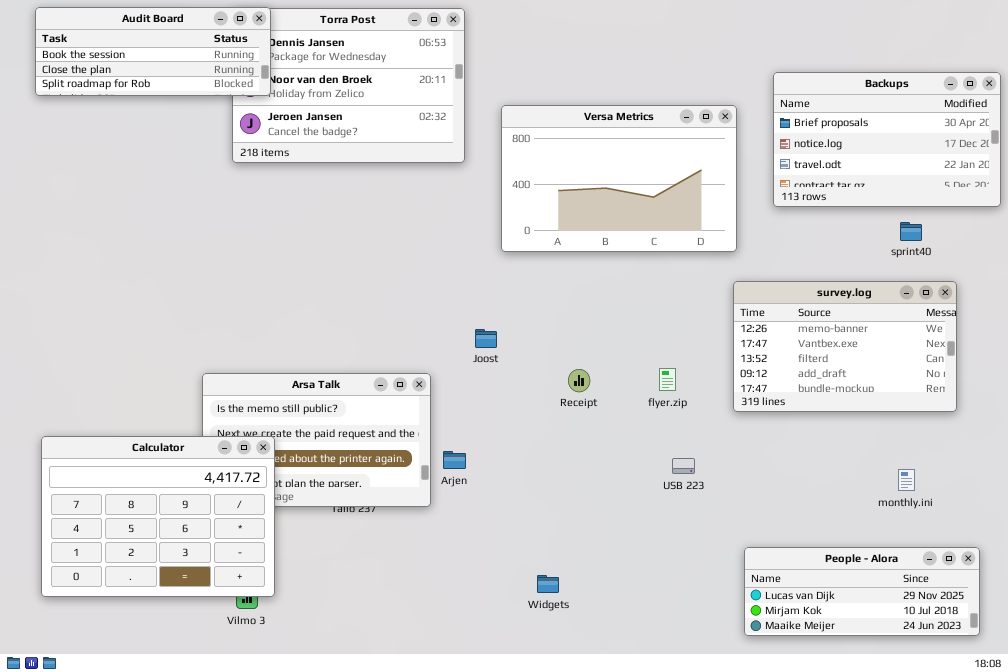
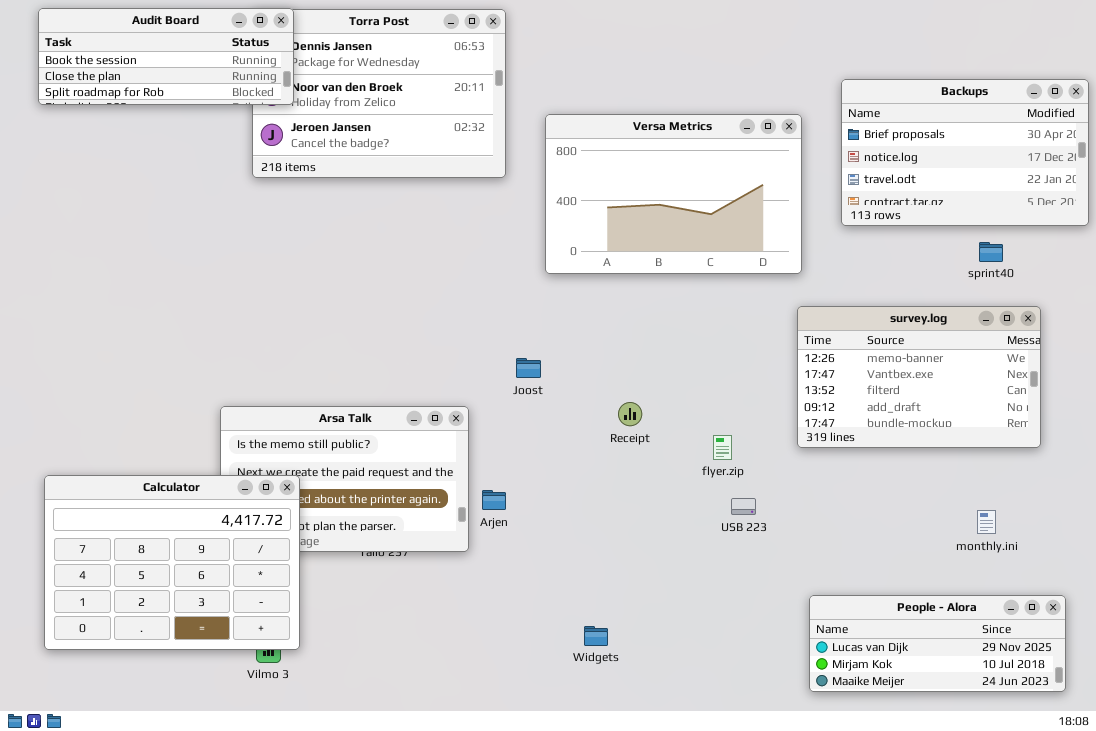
flyer.zip: [659,368,676,391] -> [713,435,732,460], moved

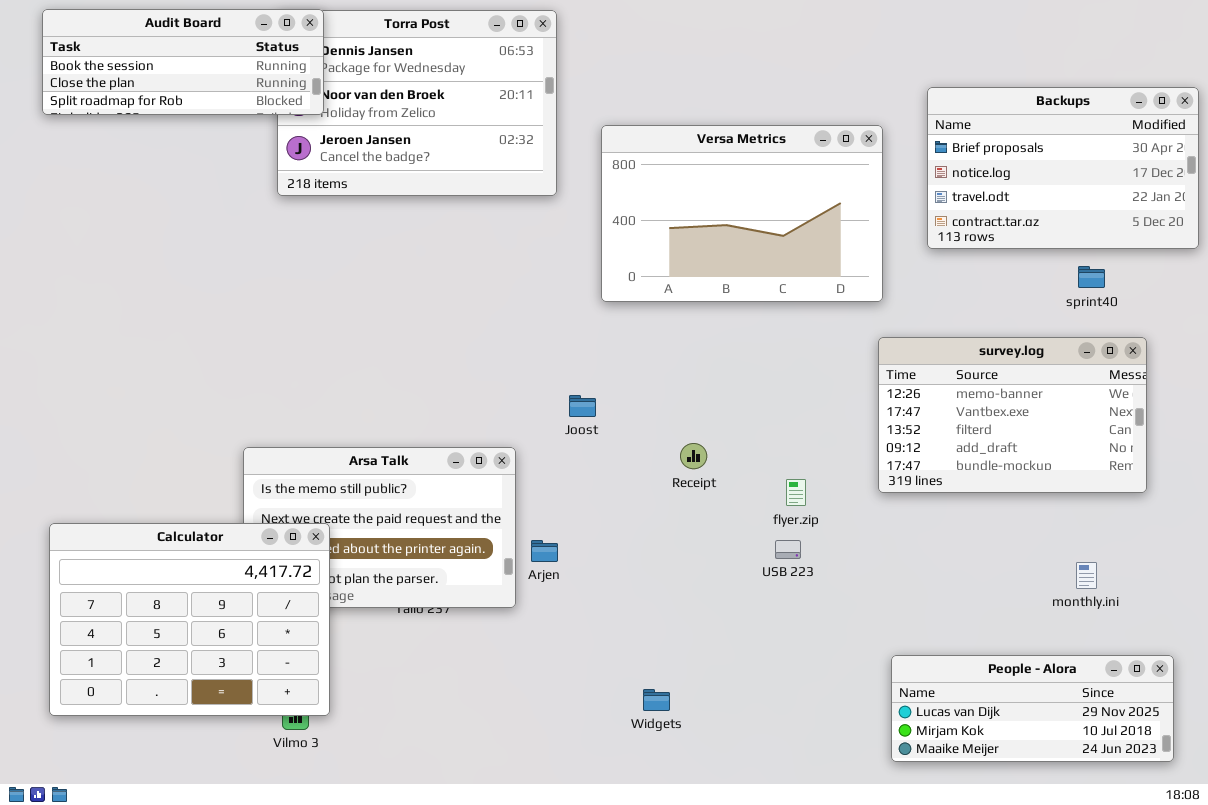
USB 223: [731,498,756,515] -> [775,540,801,559], moved

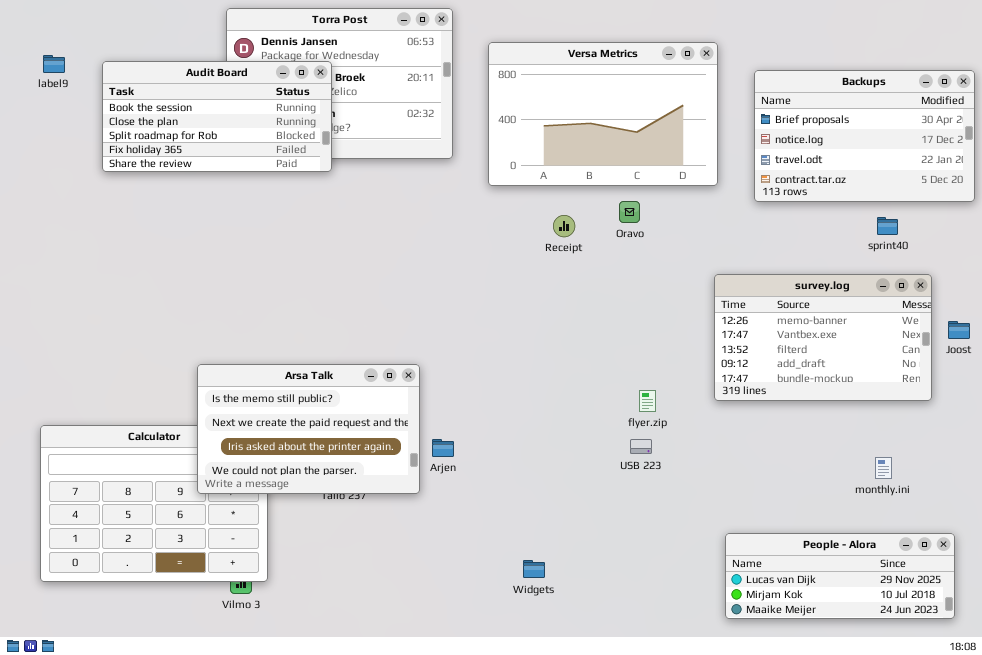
Audit Board: [42,9,324,115] -> [102,61,332,172], moved, resized
Versa Metrics: [601,125,883,302] -> [488,42,718,186], moved
Joost: [569,395,596,417] -> [948,321,970,339], moved
Receipt: [680,443,707,469] -> [553,215,575,237], moved
Arsa Talk: [243,447,516,608] -> [197,364,420,494], raised

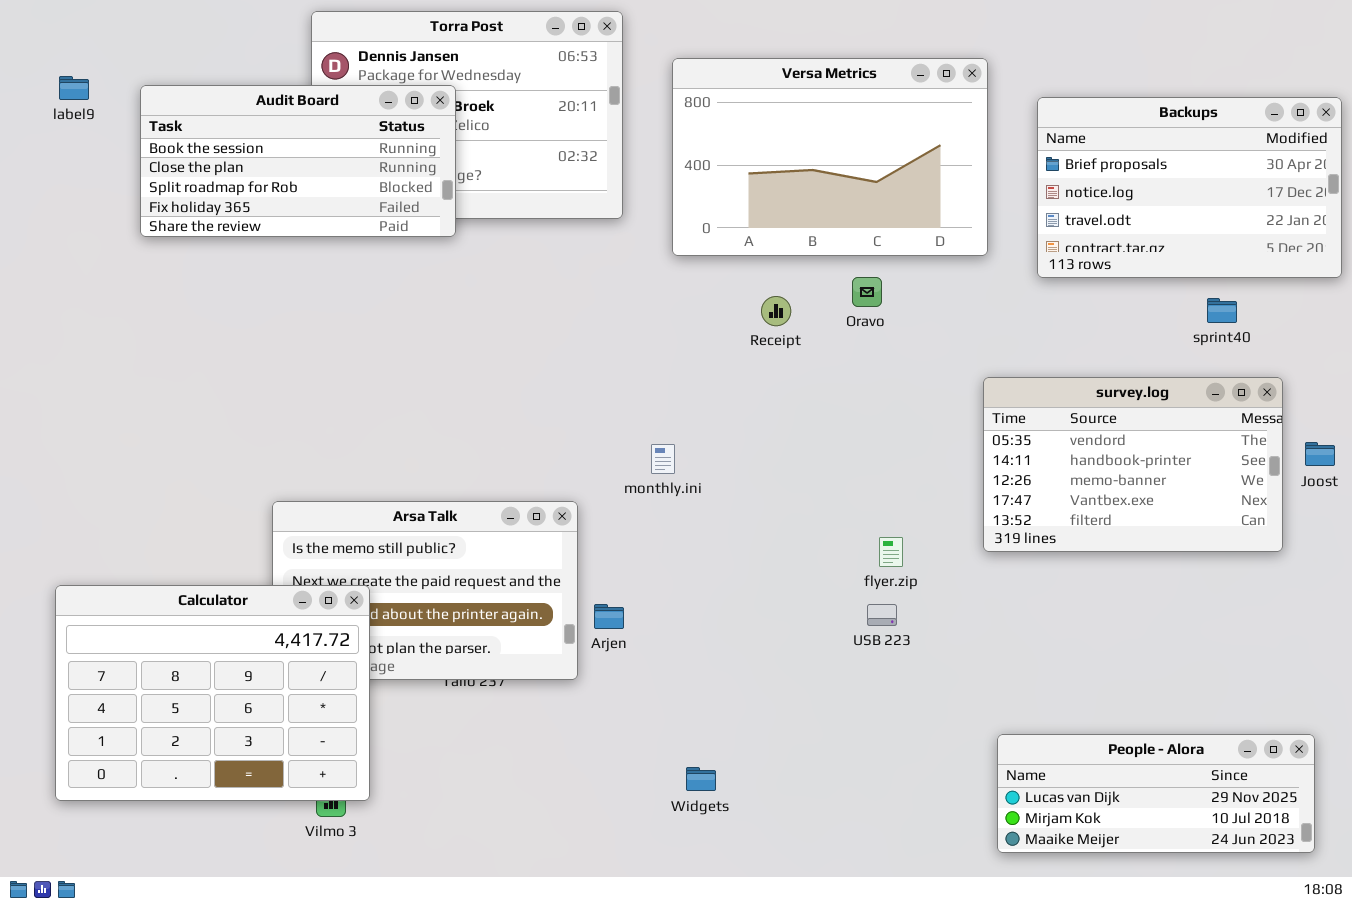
survey.log: [714,274,932,401] -> [983,377,1283,552], scrolled up 2 rows
Calculator: [40,425,268,582] -> [55,585,370,801], raised
monthly.ini: [875,457,892,479] -> [651,444,675,474], moved
Widgets: [523,560,545,578] -> [686,767,716,791], moved

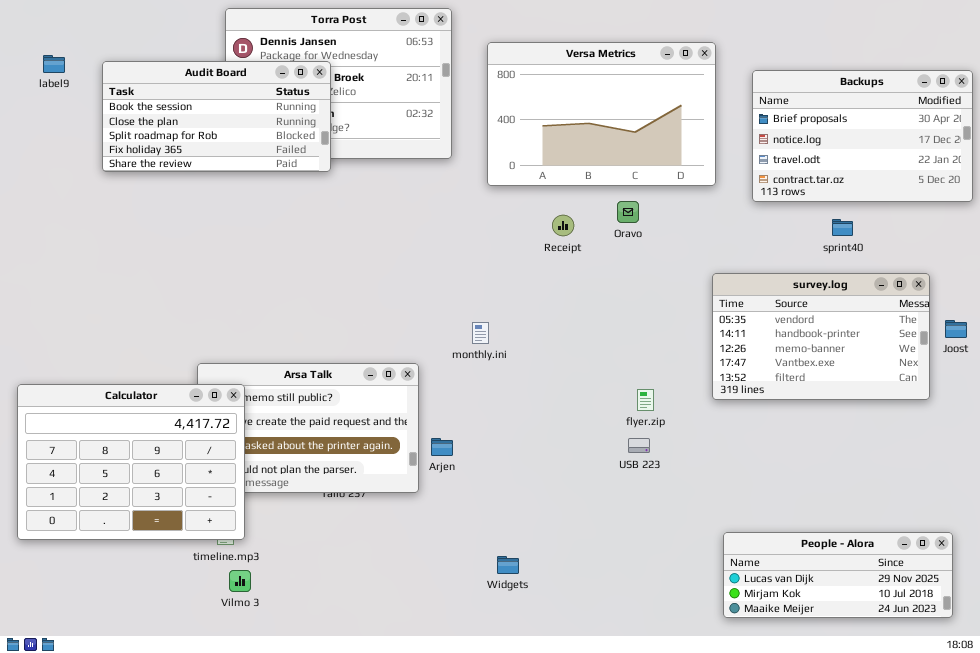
sprint40: [1207,298,1237,323] -> [832,219,853,236], moved
Calculator: [55,585,370,801] -> [17,384,245,540], moved

